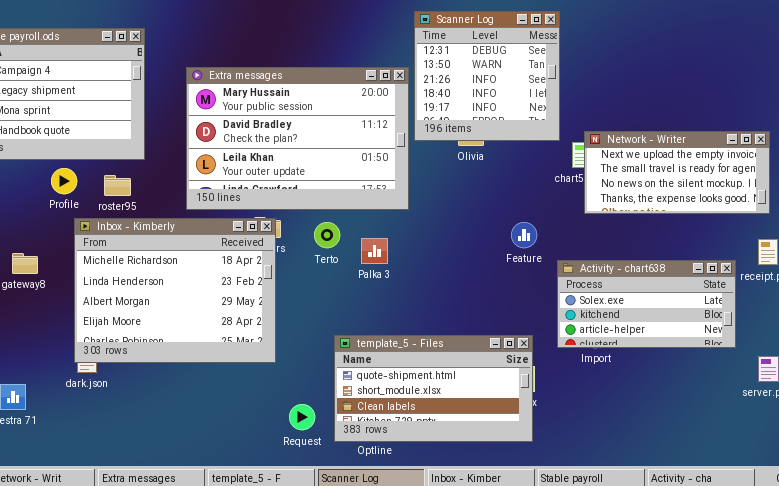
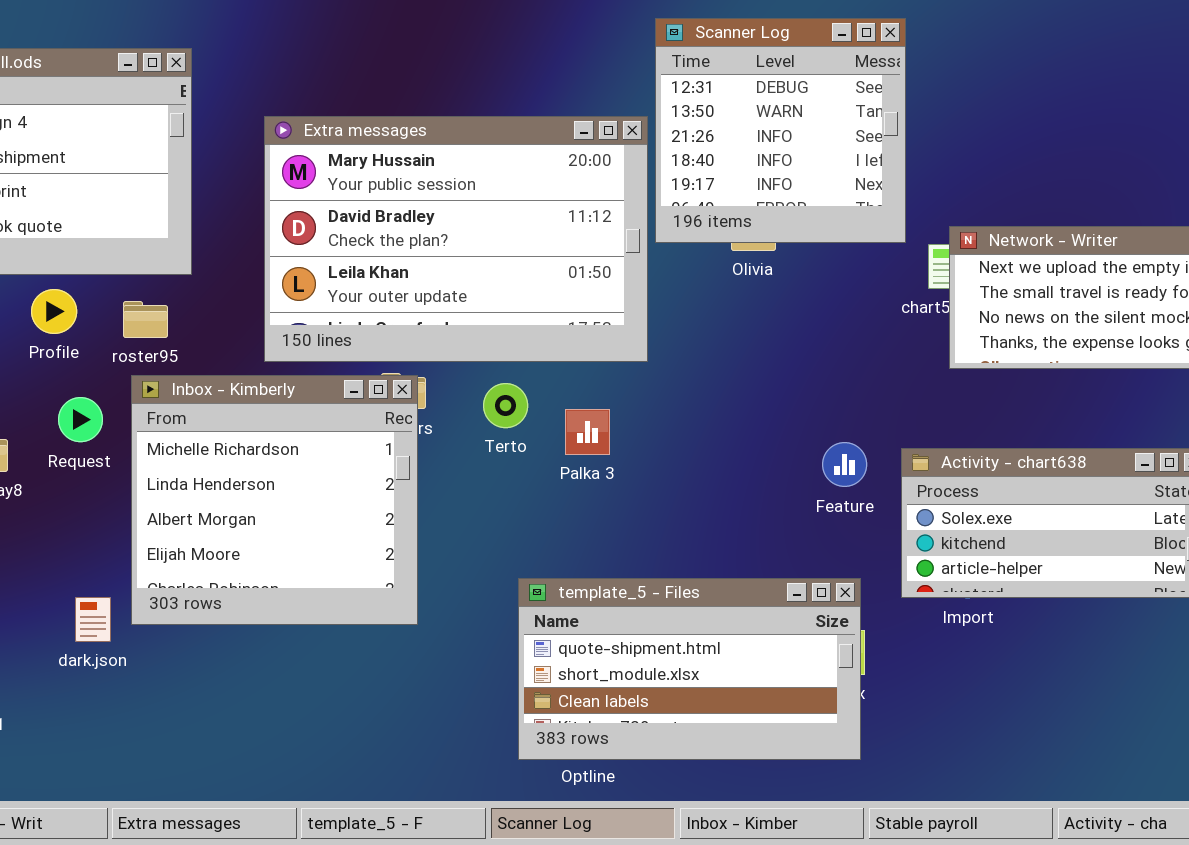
Inbox - Kimberly: [74,218,276,363] -> [131,375,418,625], resized
Feature: [511,222,537,248] -> [822,442,867,487], moved
Request: [289,404,315,430] -> [58,397,103,442], moved

